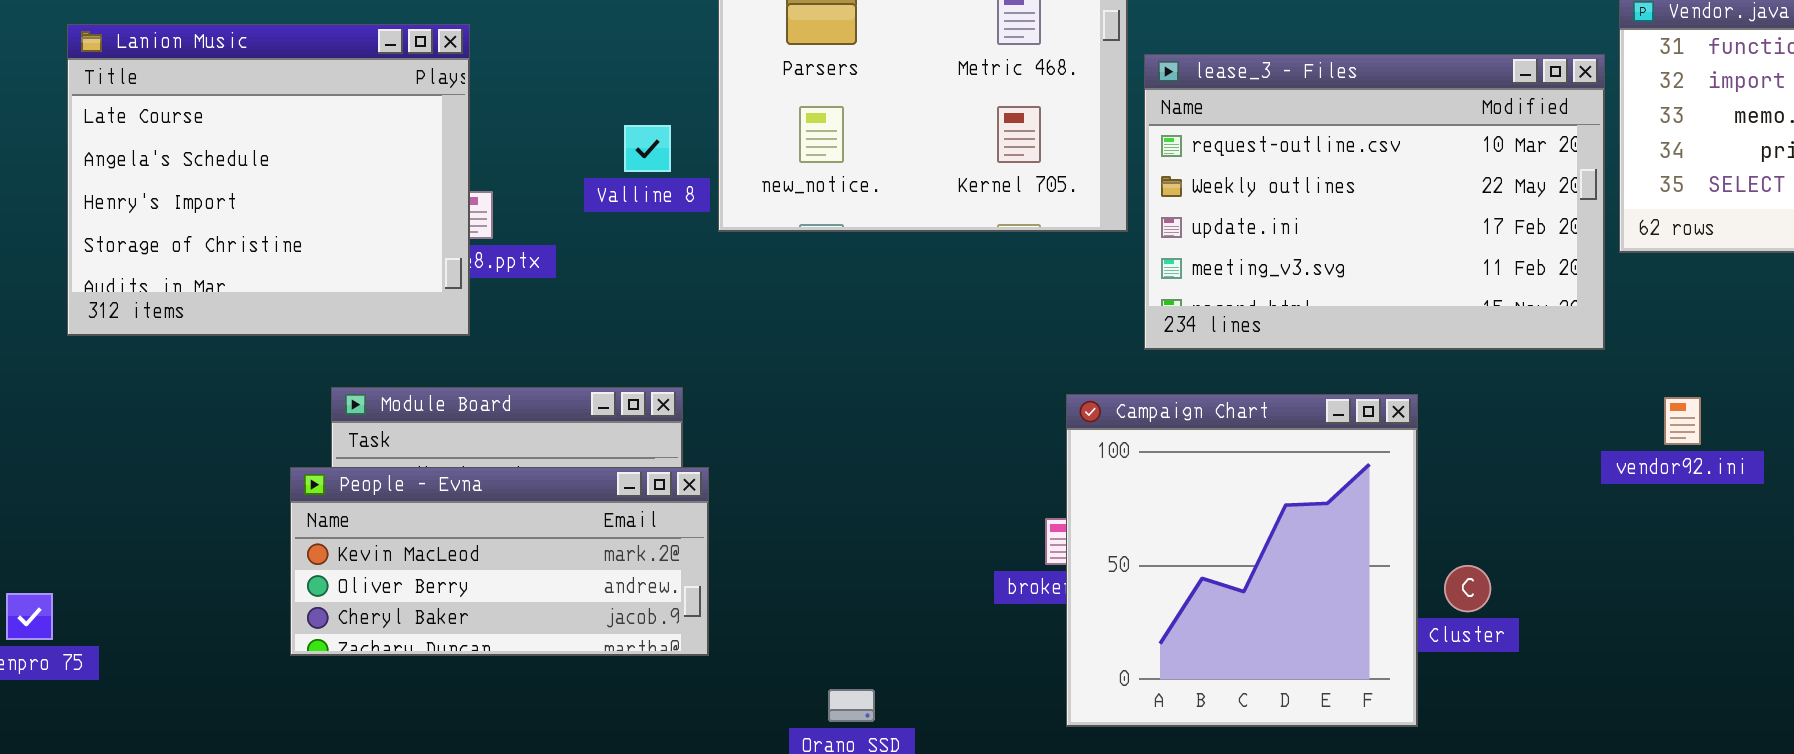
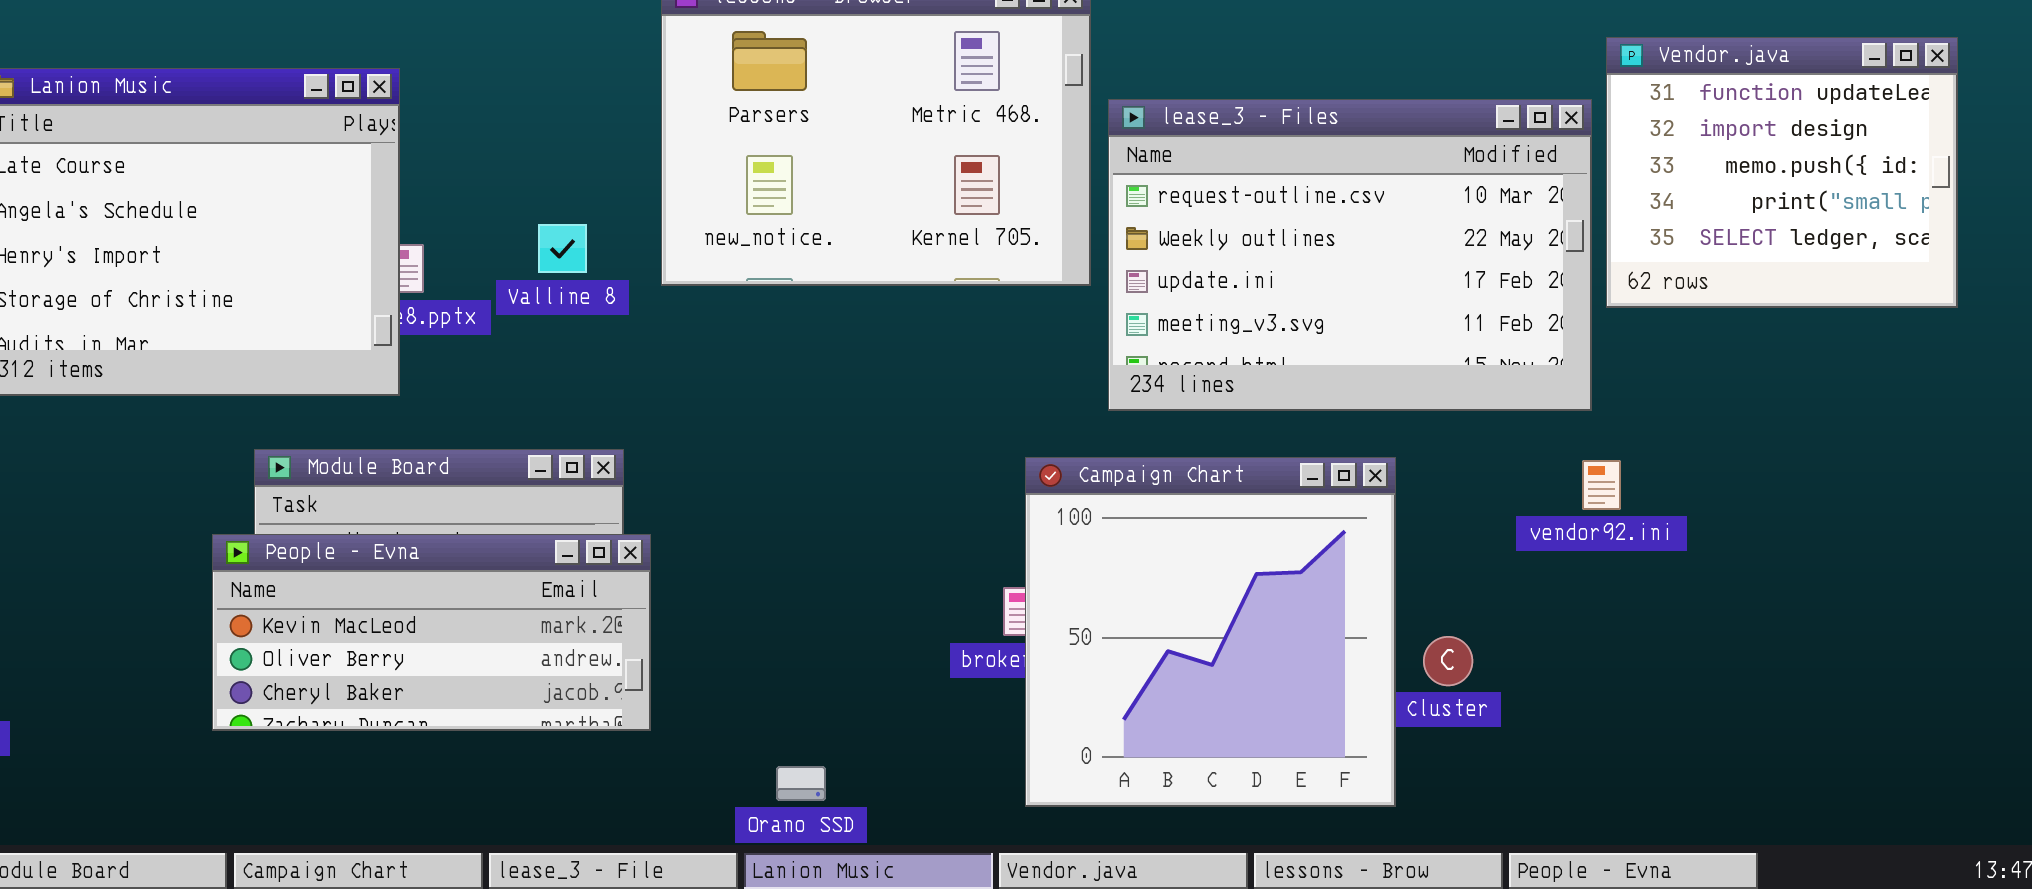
Valline 8: [624,125,671,172] -> [538,224,587,273], moved
vendor92.ini: [1664,397,1701,445] -> [1582,460,1621,510], moved

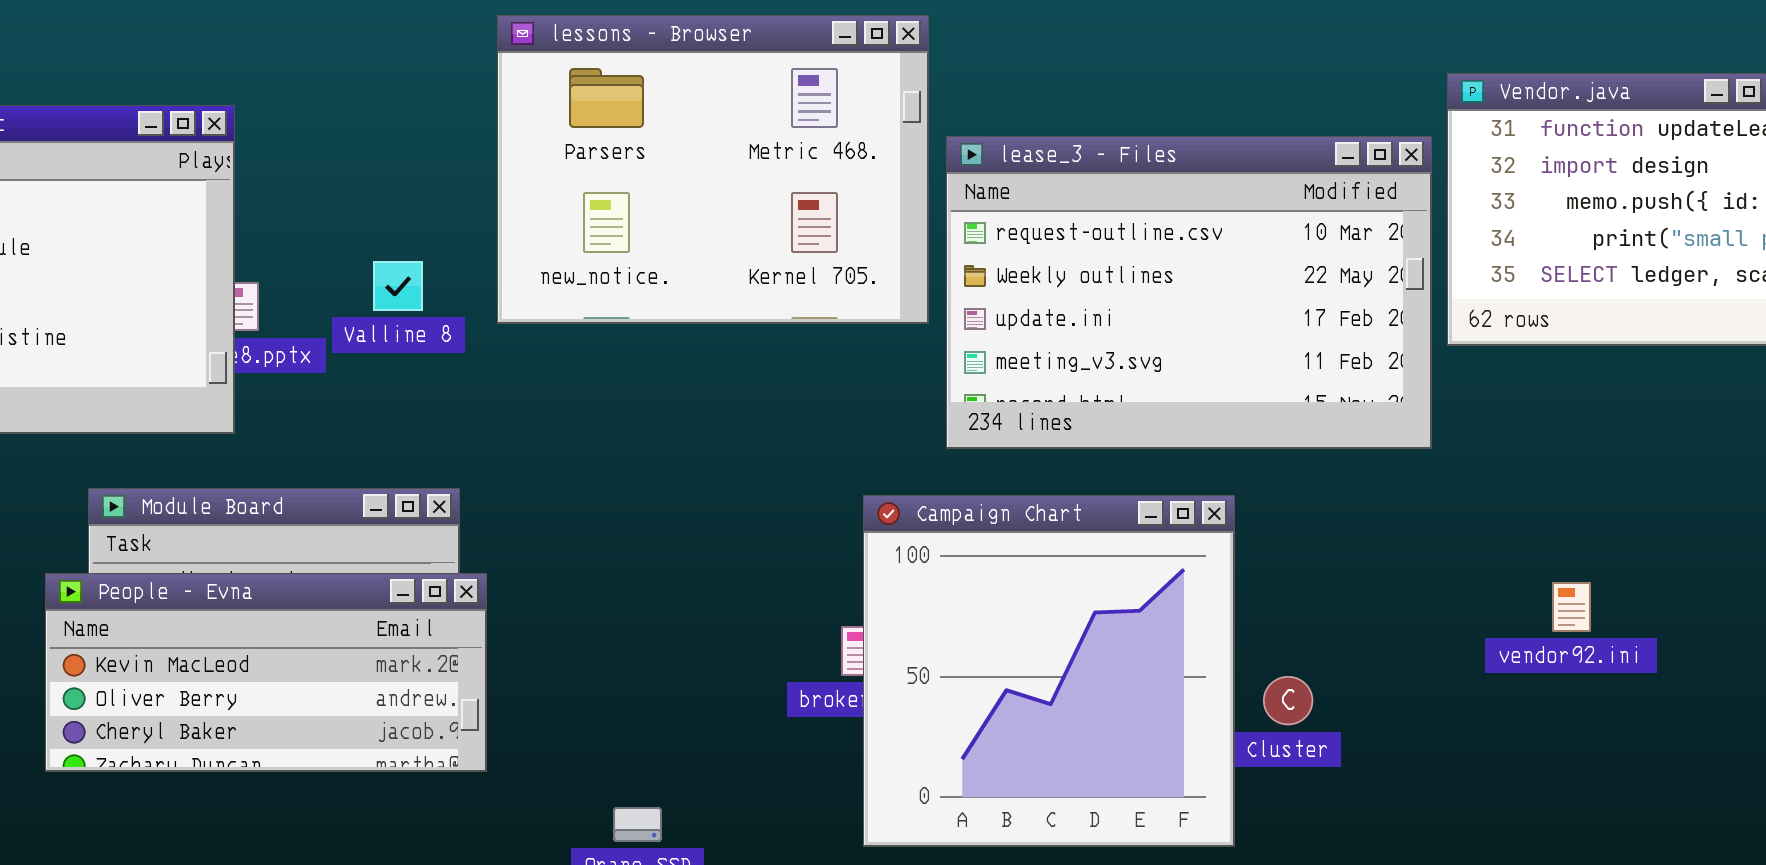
vendor92.ini: [1582,460,1621,510] -> [1552,582,1591,632], moved

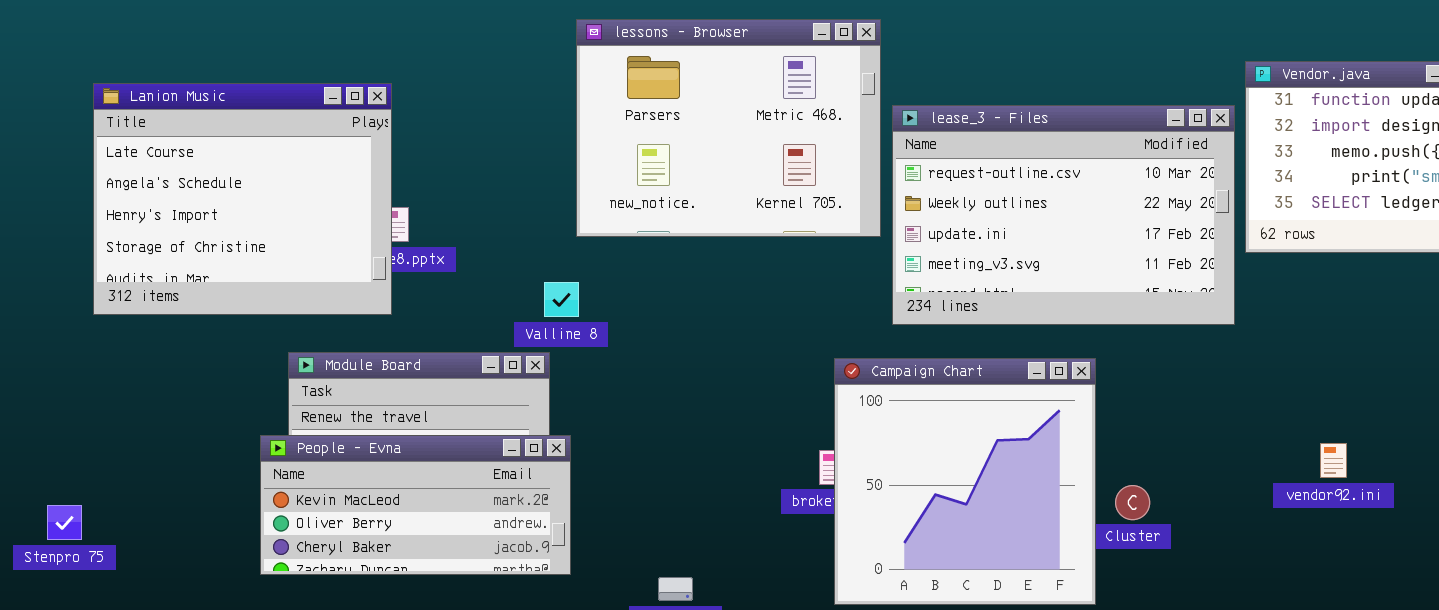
Valline 8: [373,261,423,311] -> [544,282,579,317], moved
People - Evna: [45,573,487,772] -> [260,435,571,575], moved
vendor92.ini: [1552,582,1591,632] -> [1320,443,1347,478], moved

